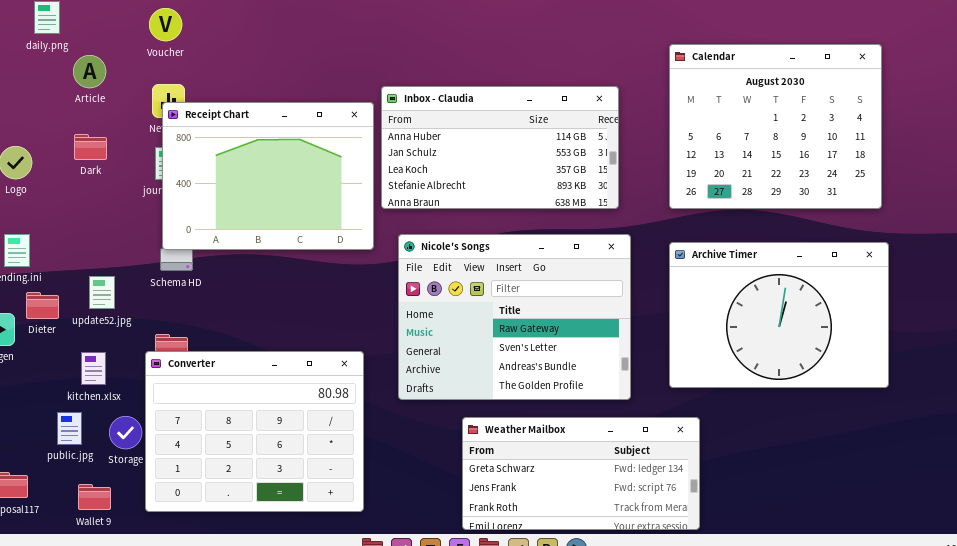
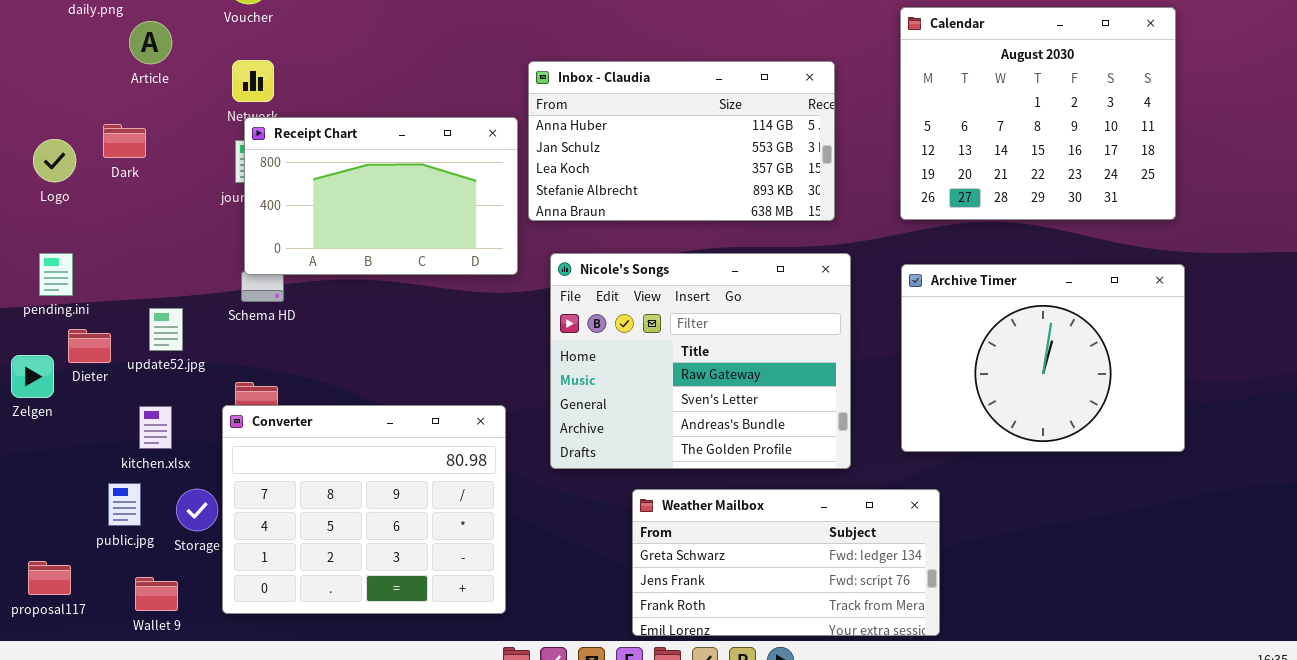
Receipt Chart: [162,102,374,250] -> [244,117,518,275], resized
Dark: [74,134,107,160] -> [103,124,146,158], moved

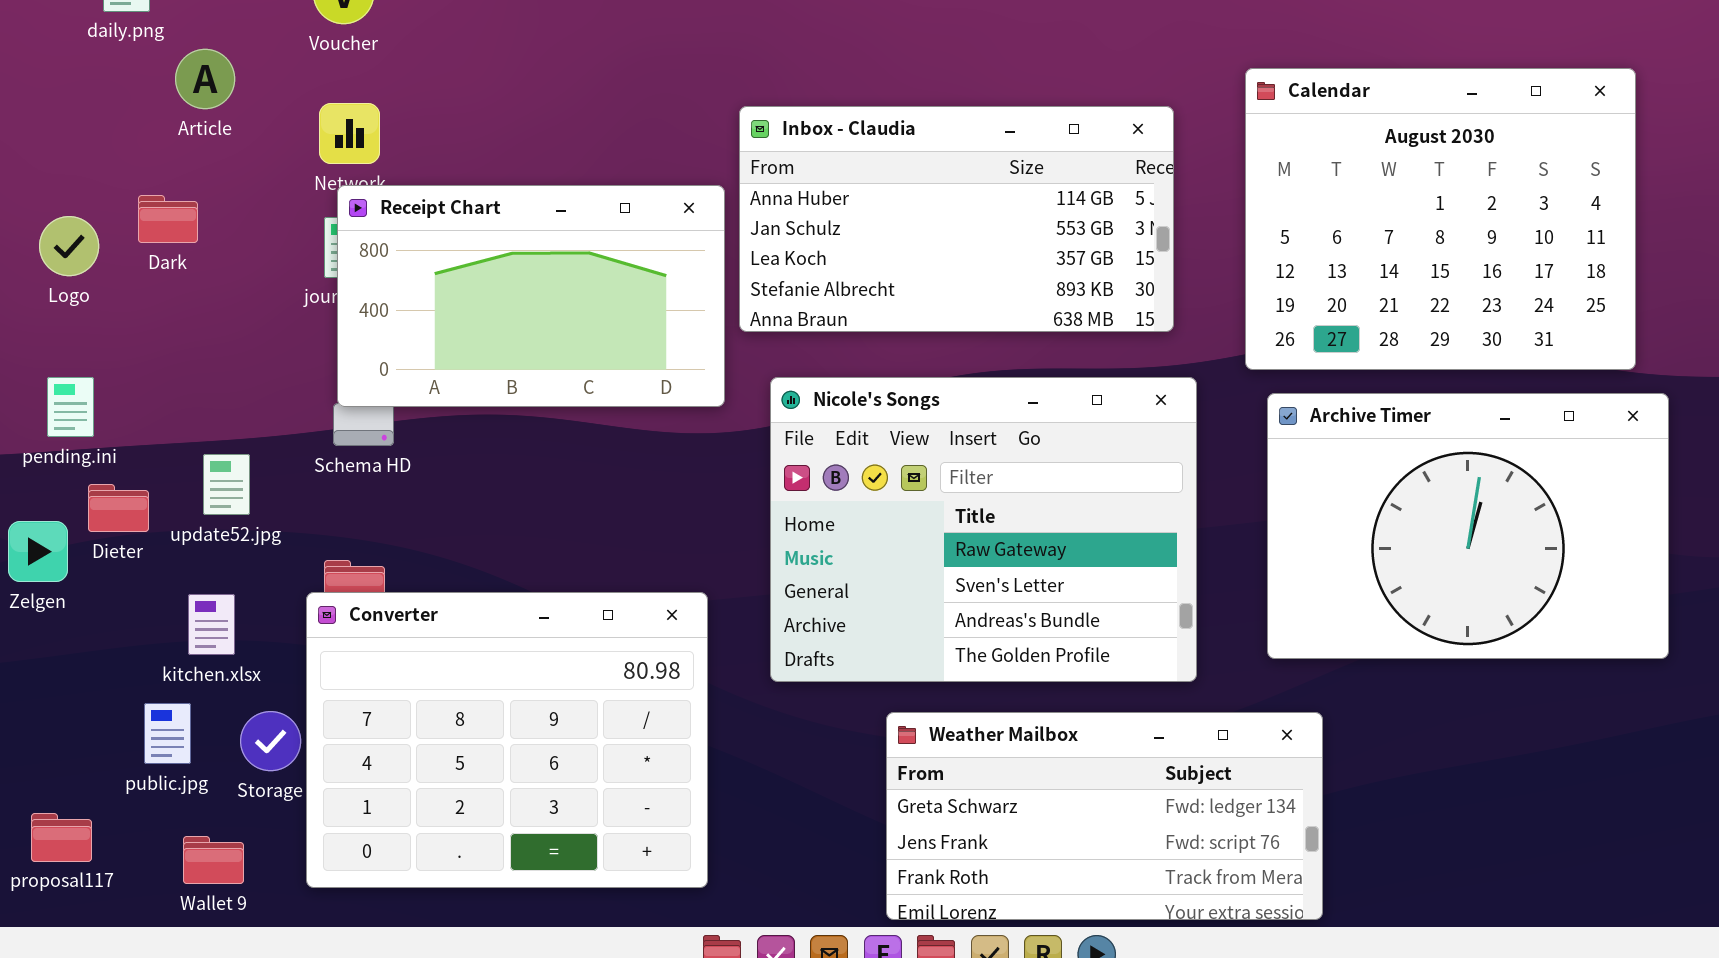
Calendar: [900,7,1176,220] -> [1245,68,1636,370], moved

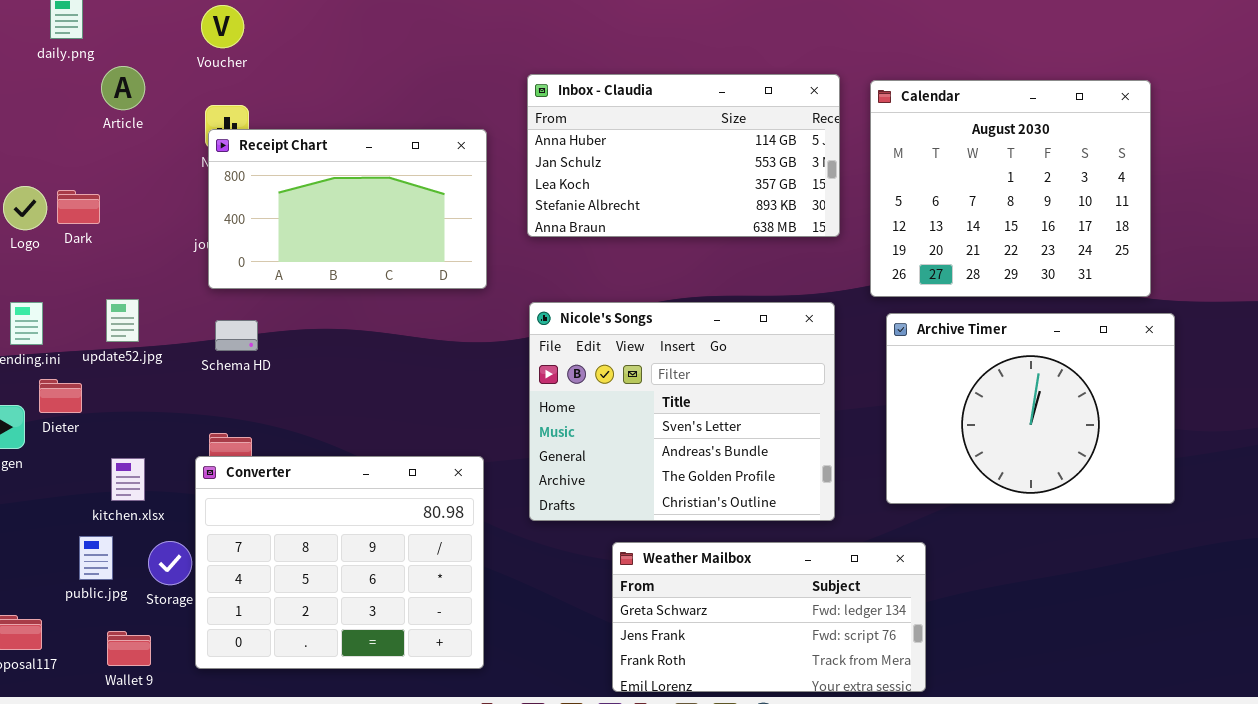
Inbox - Claudia: [739,106,1174,332] -> [527,74,840,237], moved
Receipt Chart: [337,185,725,407] -> [208,129,487,289], moved
Dark: [138,195,198,243] -> [57,190,100,224], moved
Nicole's Songs: [770,377,1197,682] -> [529,302,835,521], scrolled down 1 row
update52.jpg: [203,454,250,515] -> [106,299,139,342], moved

